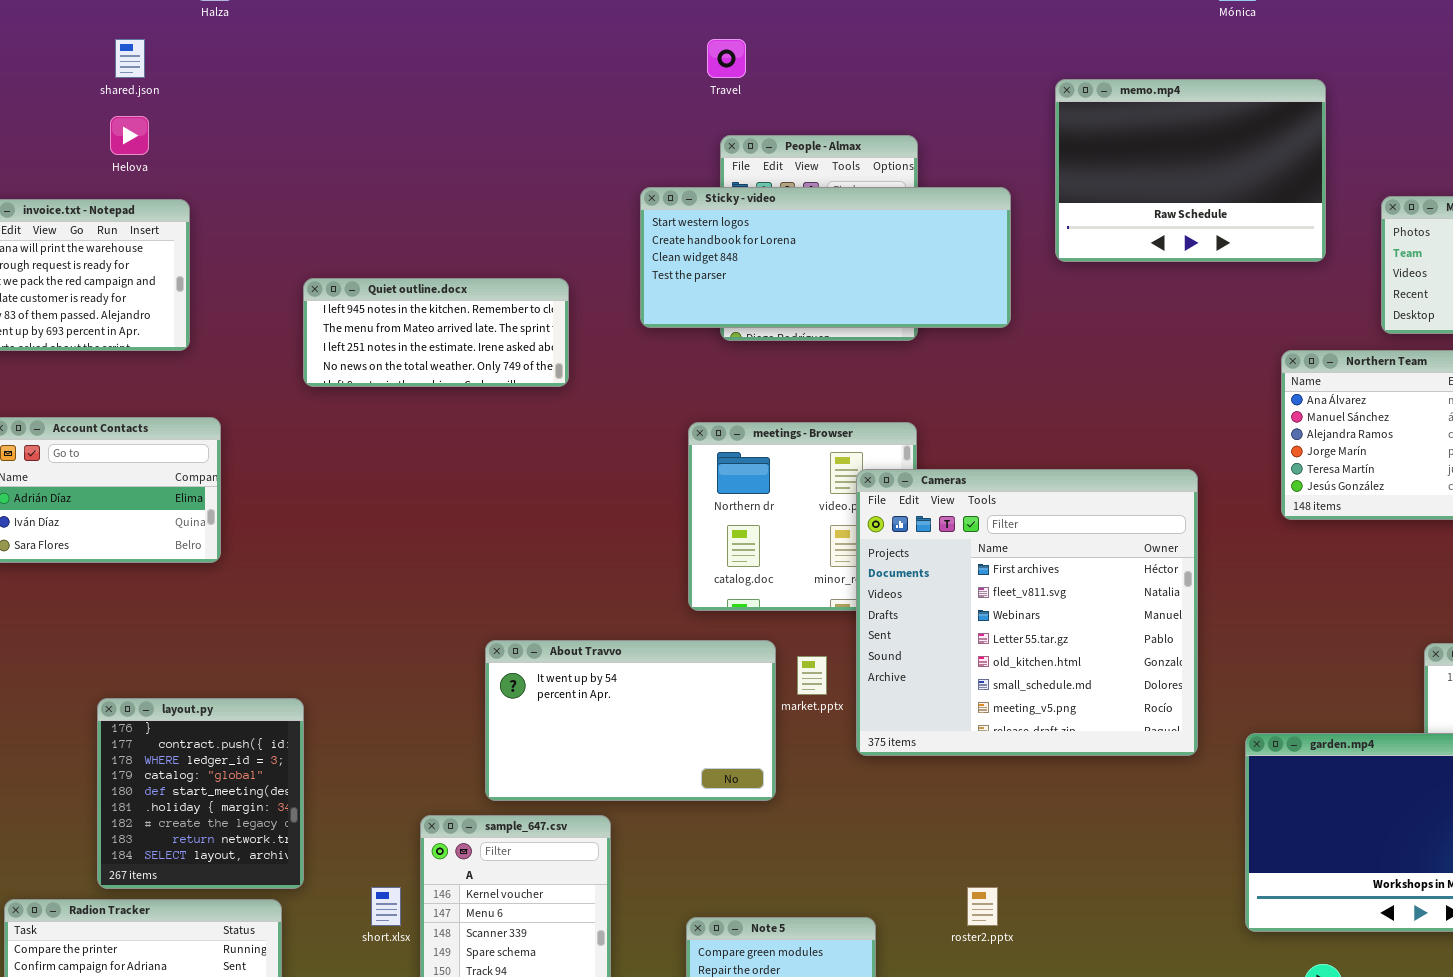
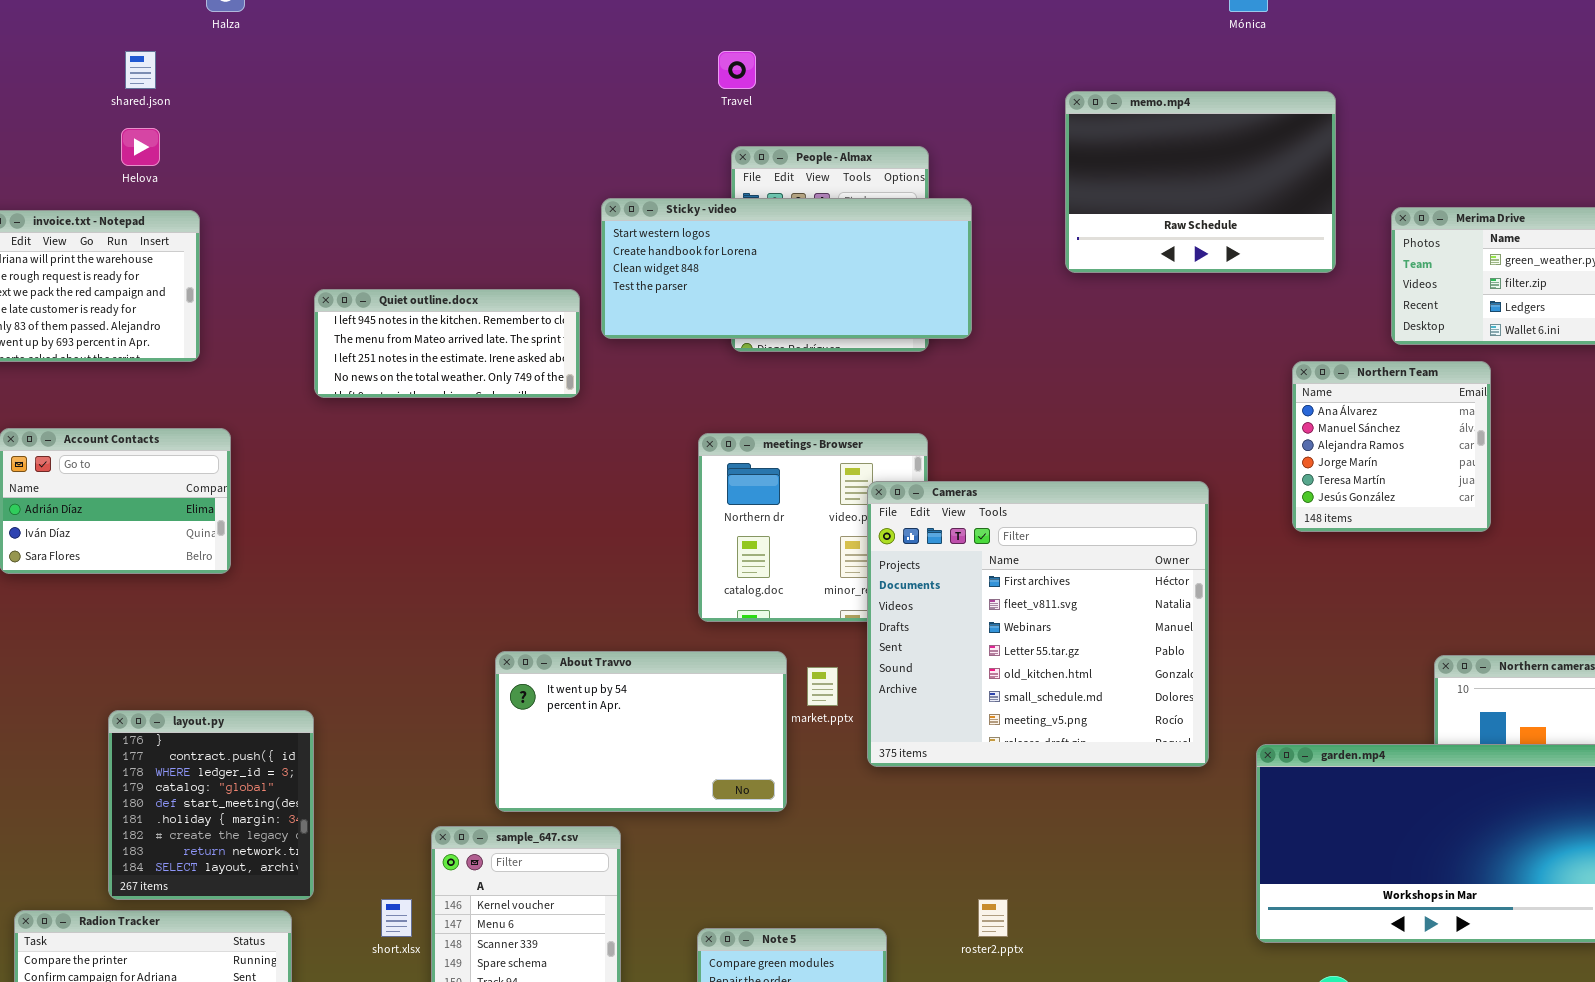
Sticky - video: [640,187,1011,328] -> [601,198,972,339], moved

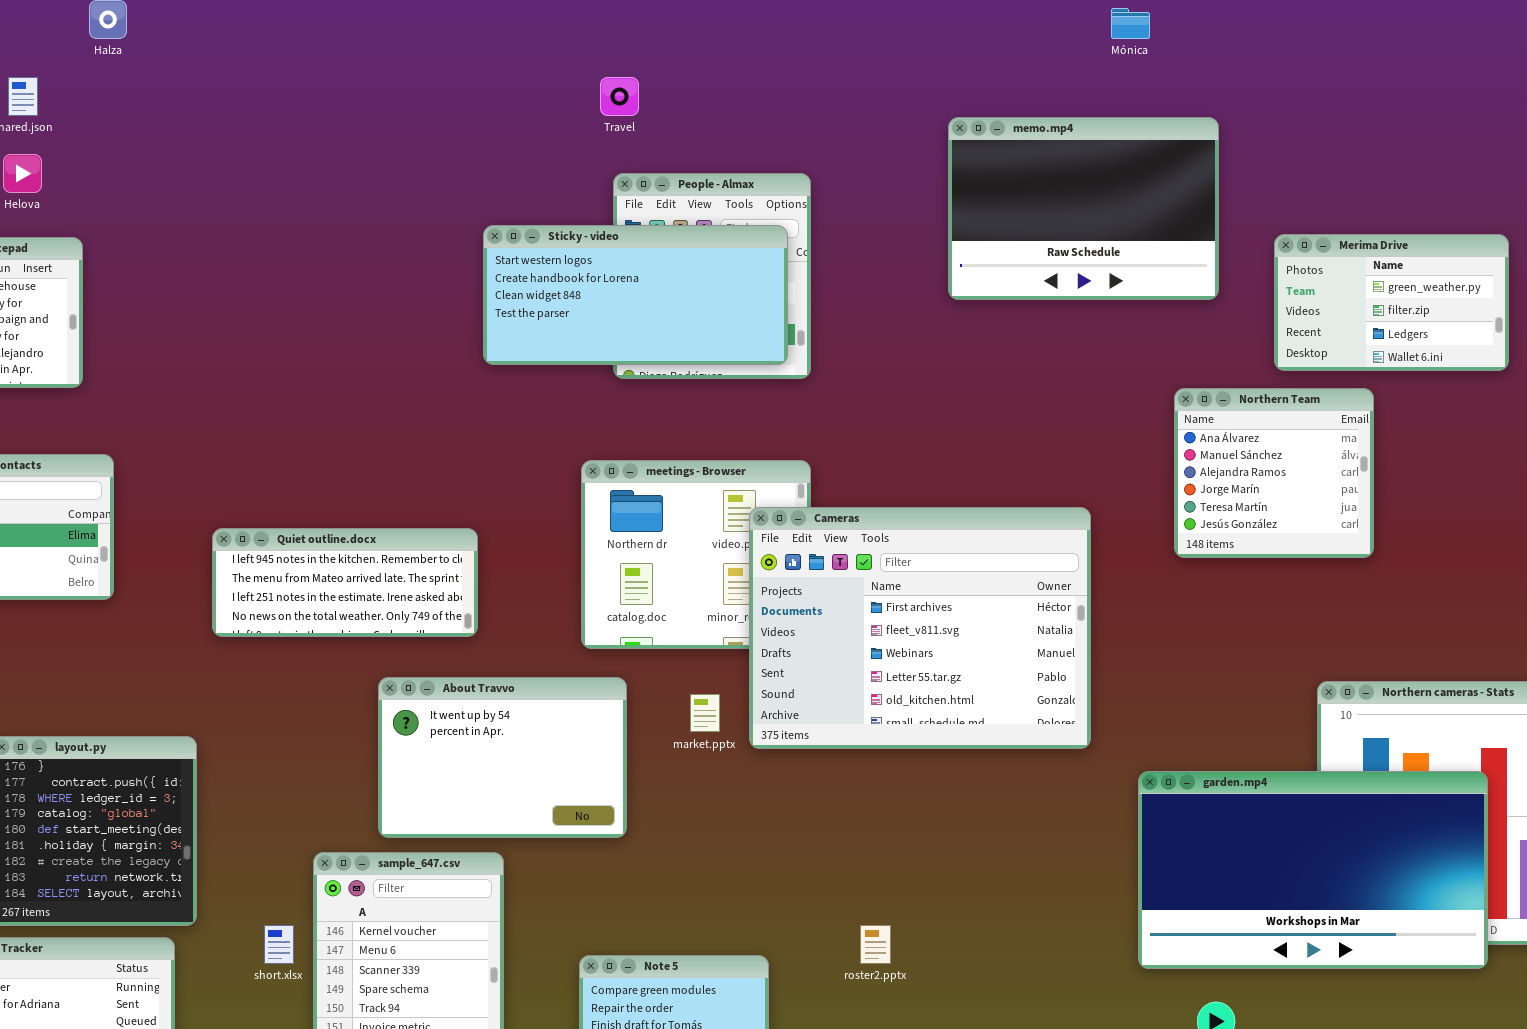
Sticky - video: [601,198,972,339] -> [483,225,788,365], resized
Quiet outline.docx: [314,289,580,398] -> [212,528,478,637], moved
Cameras: [867,481,1209,767] -> [749,507,1091,749], resized
About Travvo: [495,651,787,812] -> [378,677,627,838], resized

